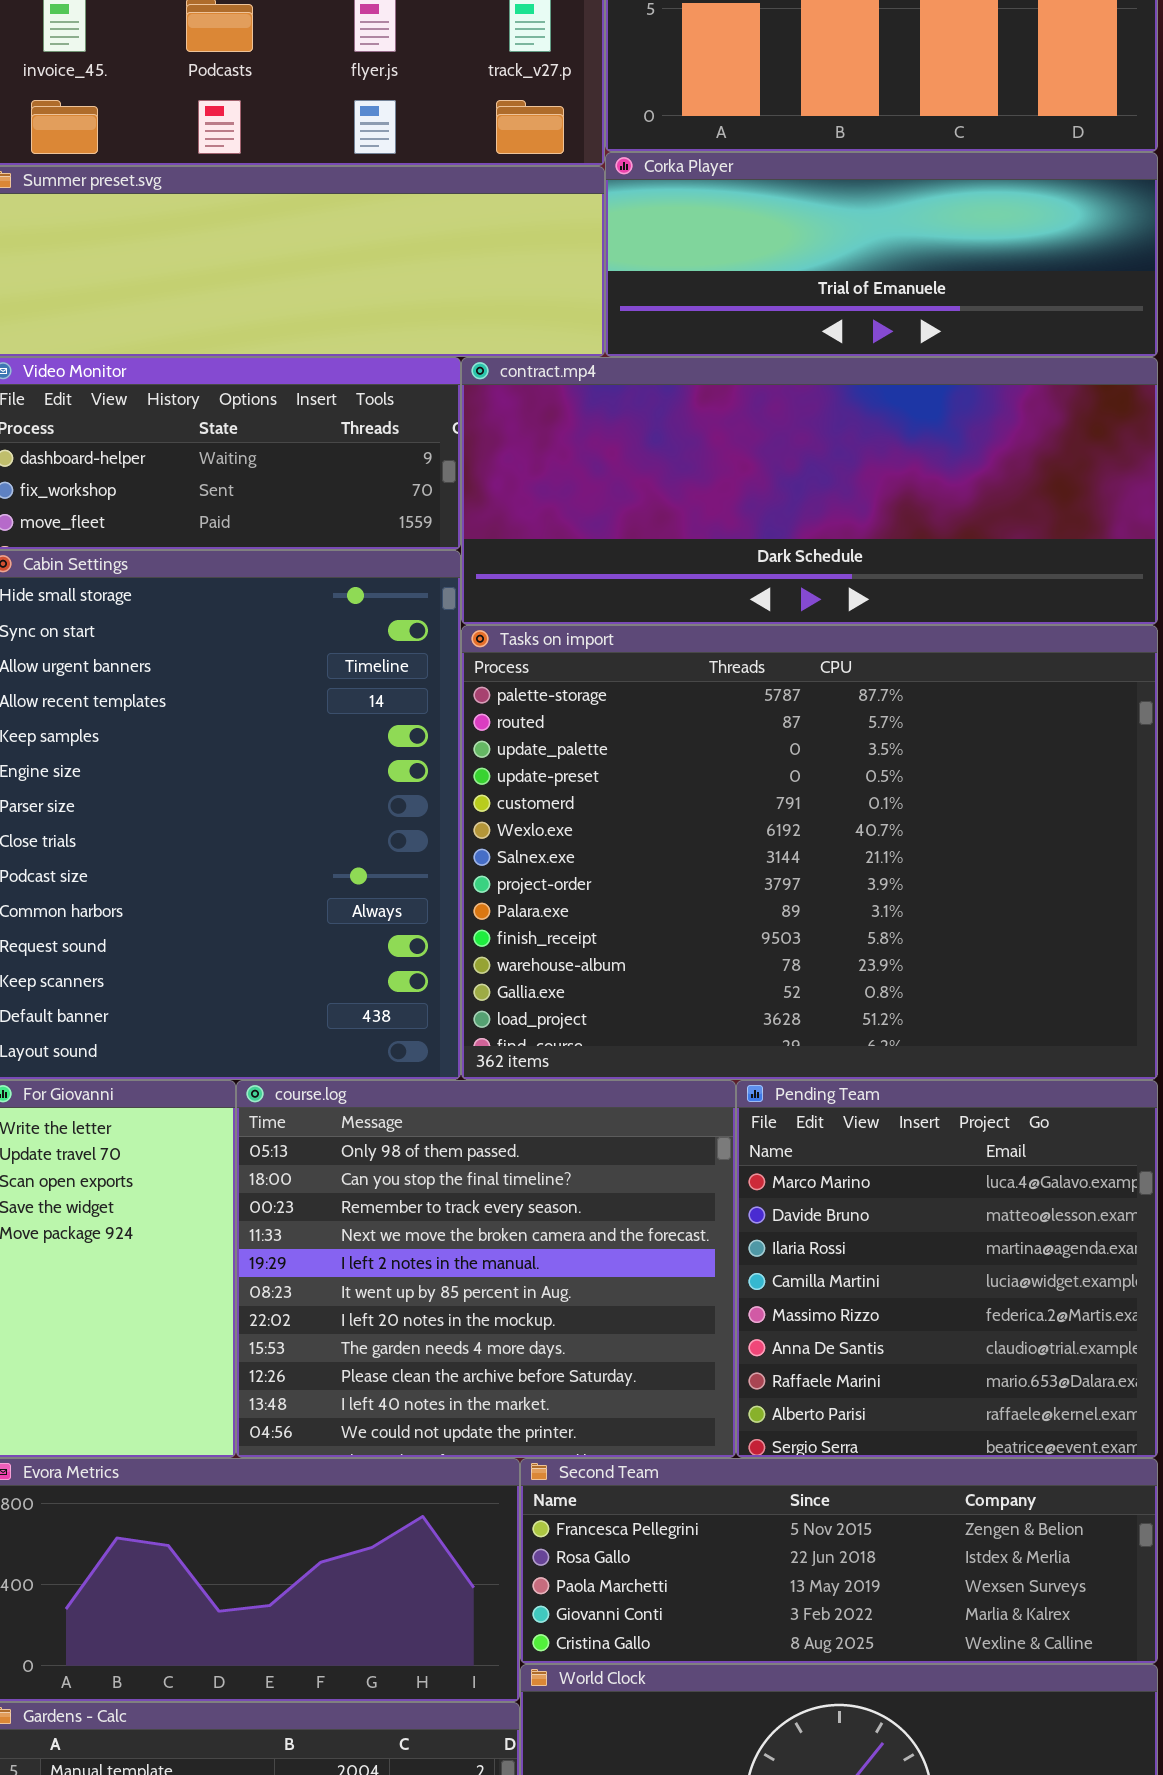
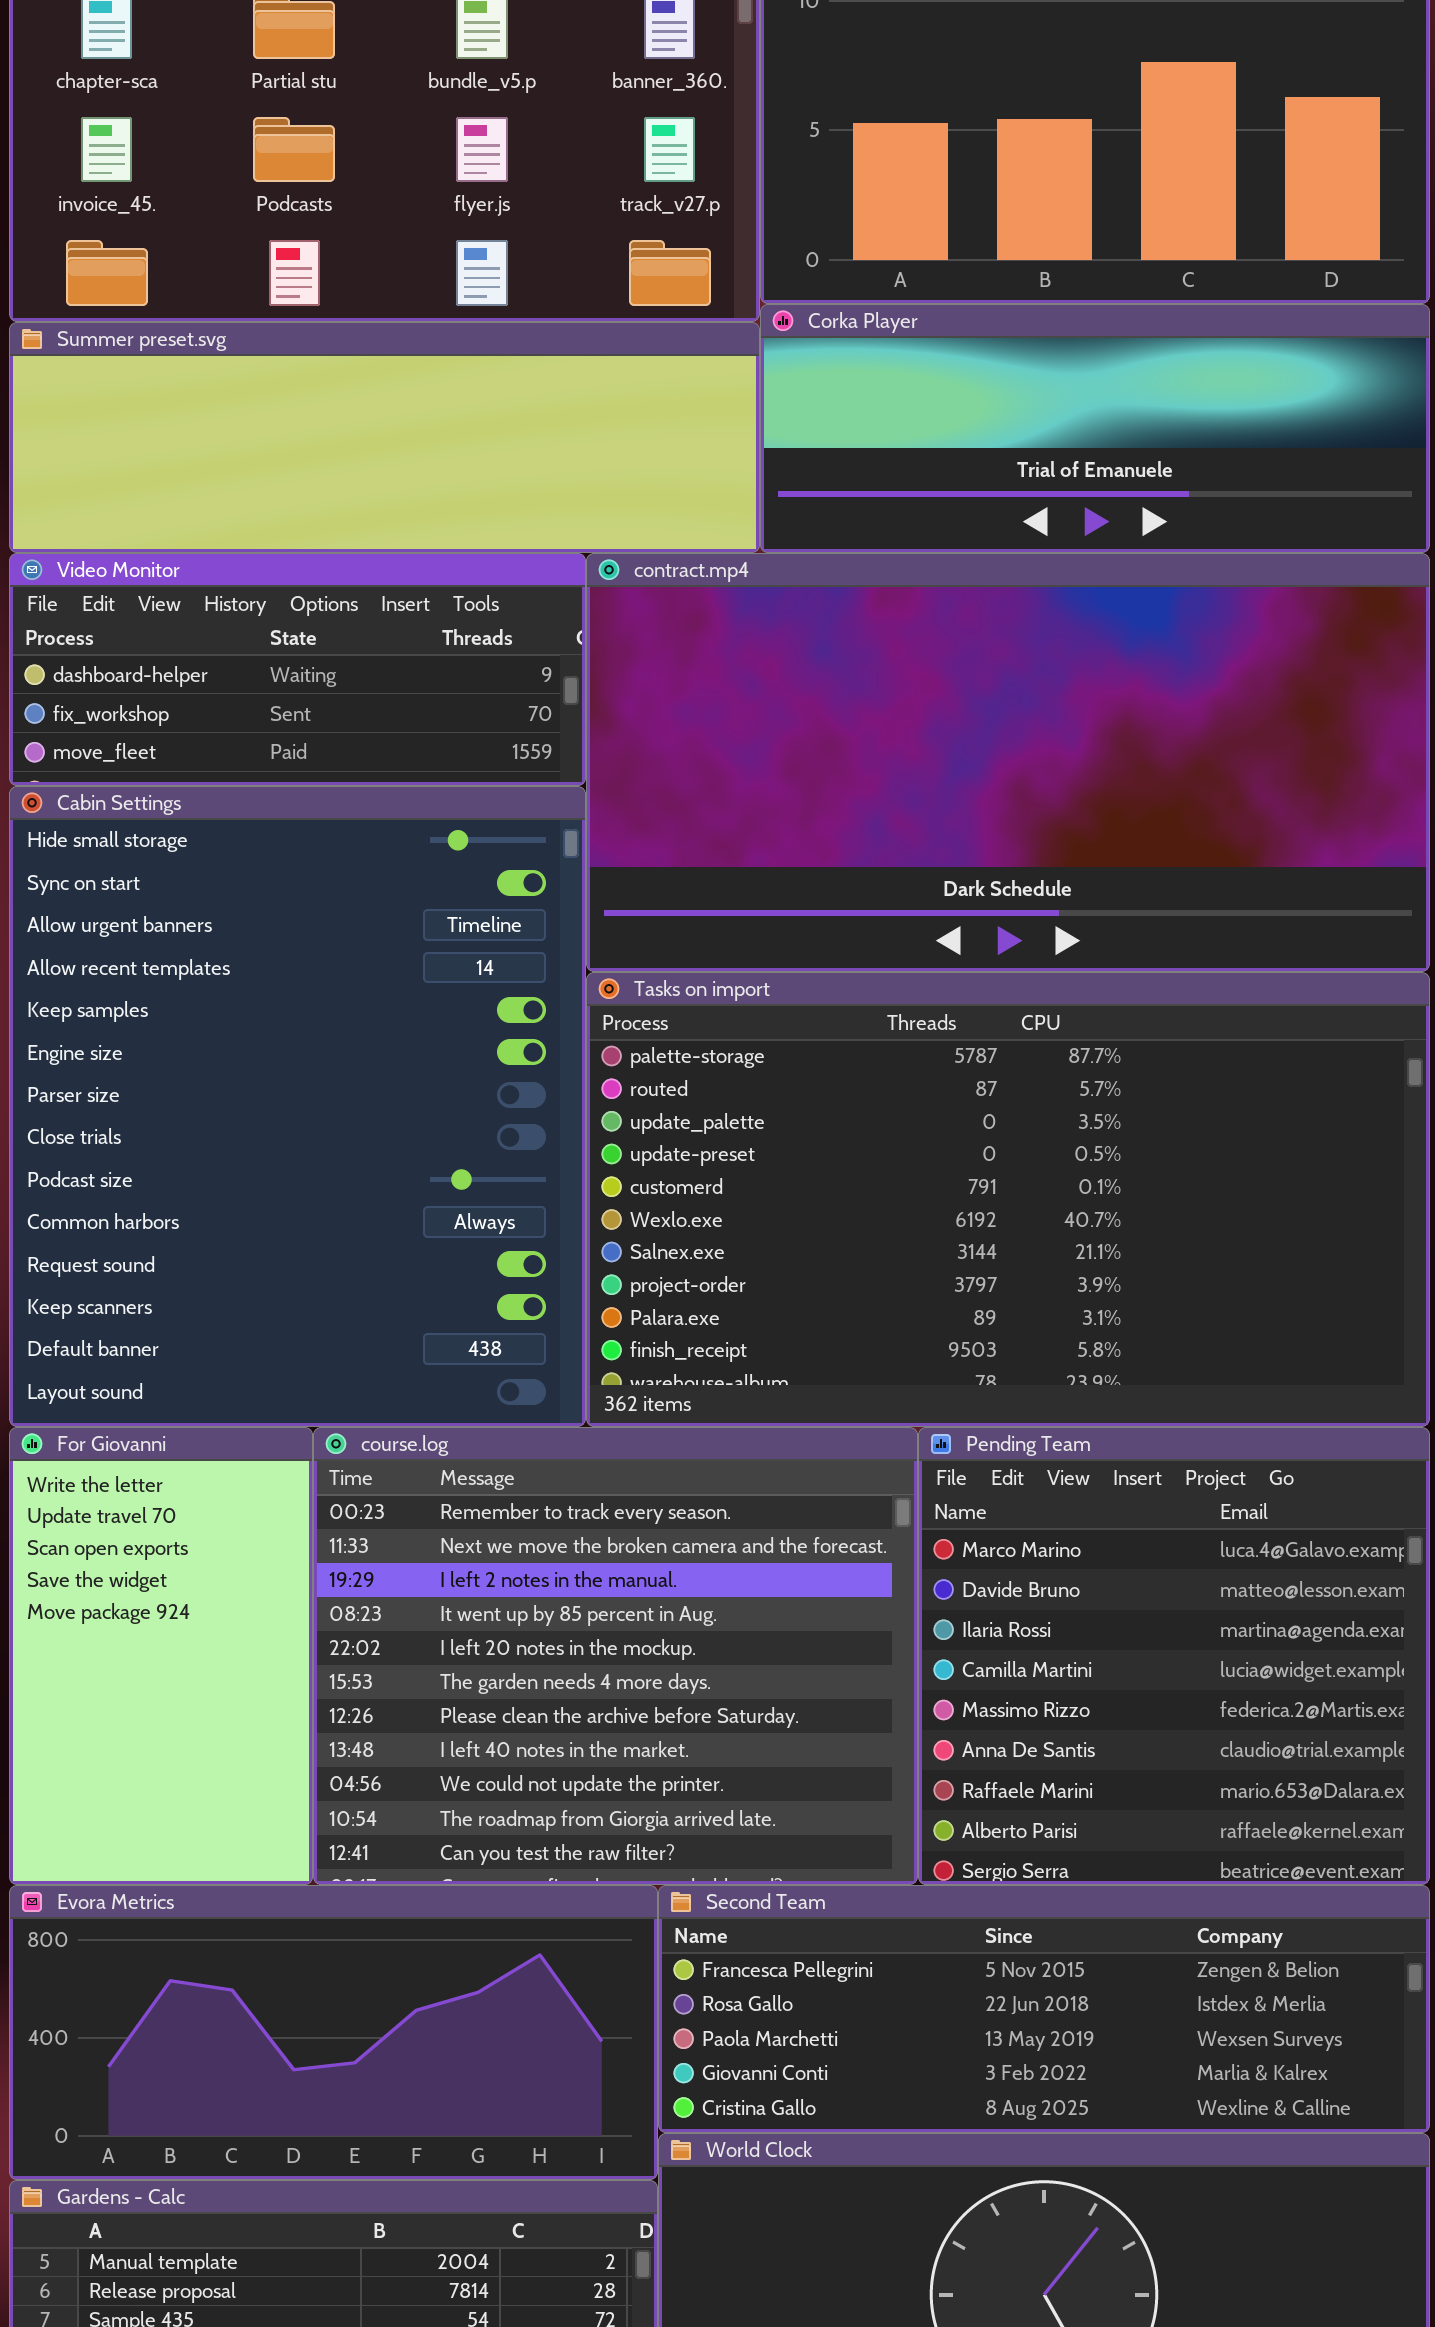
contract.mp4: [461,357,1158,625] -> [586,553,1430,972], resized
Tasks on import: [461,625,1158,1080] -> [586,972,1430,1427], resized
course.log: [236,1080,736,1458] -> [313,1427,918,1885], scrolled down 2 rows

